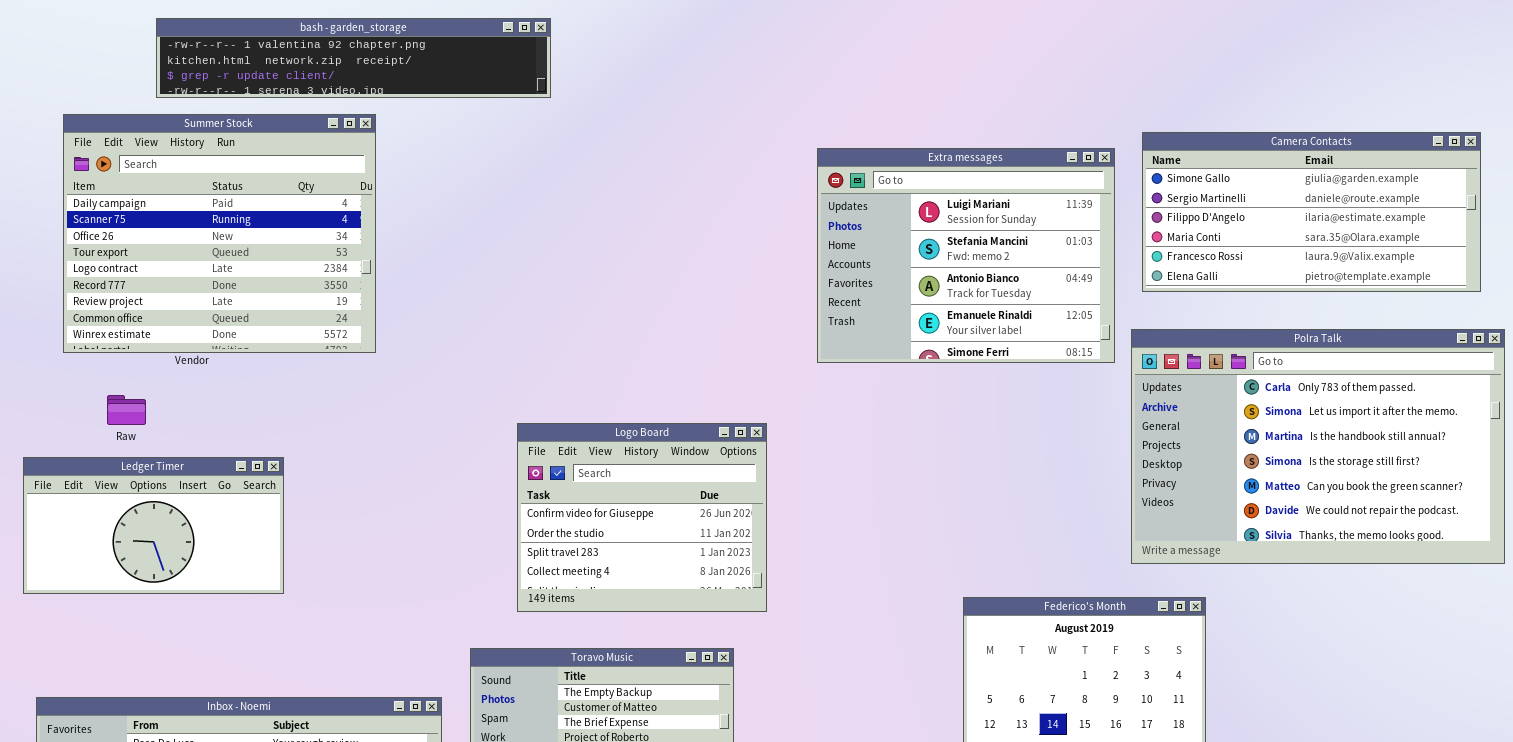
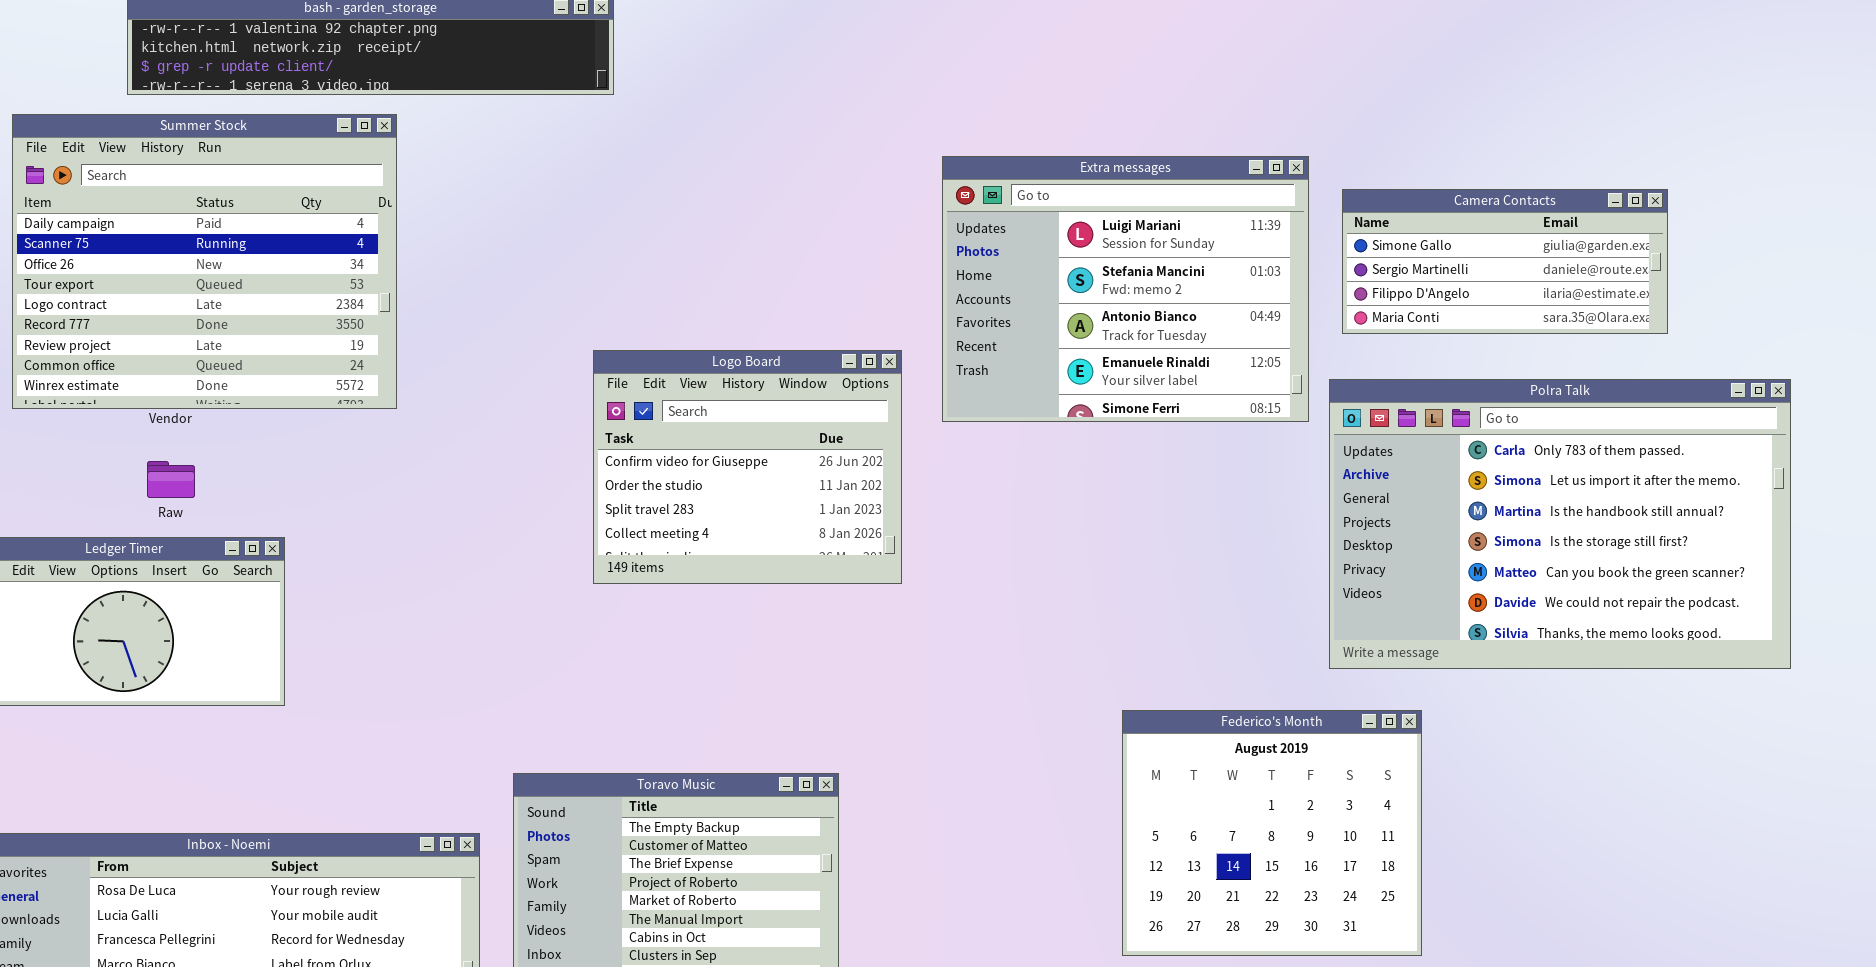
Camera Contacts: [1142,132,1481,292] -> [1342,189,1668,334], resized
Raw: [107,395,146,425] -> [147,461,195,498], moved
Logo Board: [517,423,767,612] -> [593,350,902,584], moved

